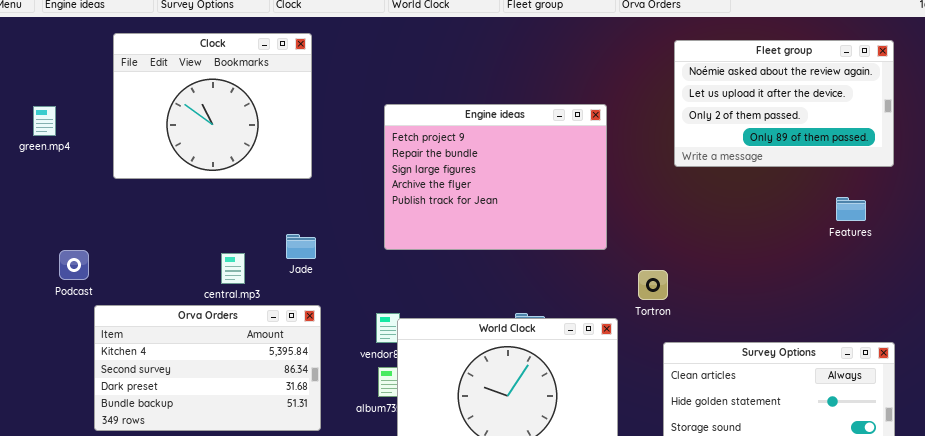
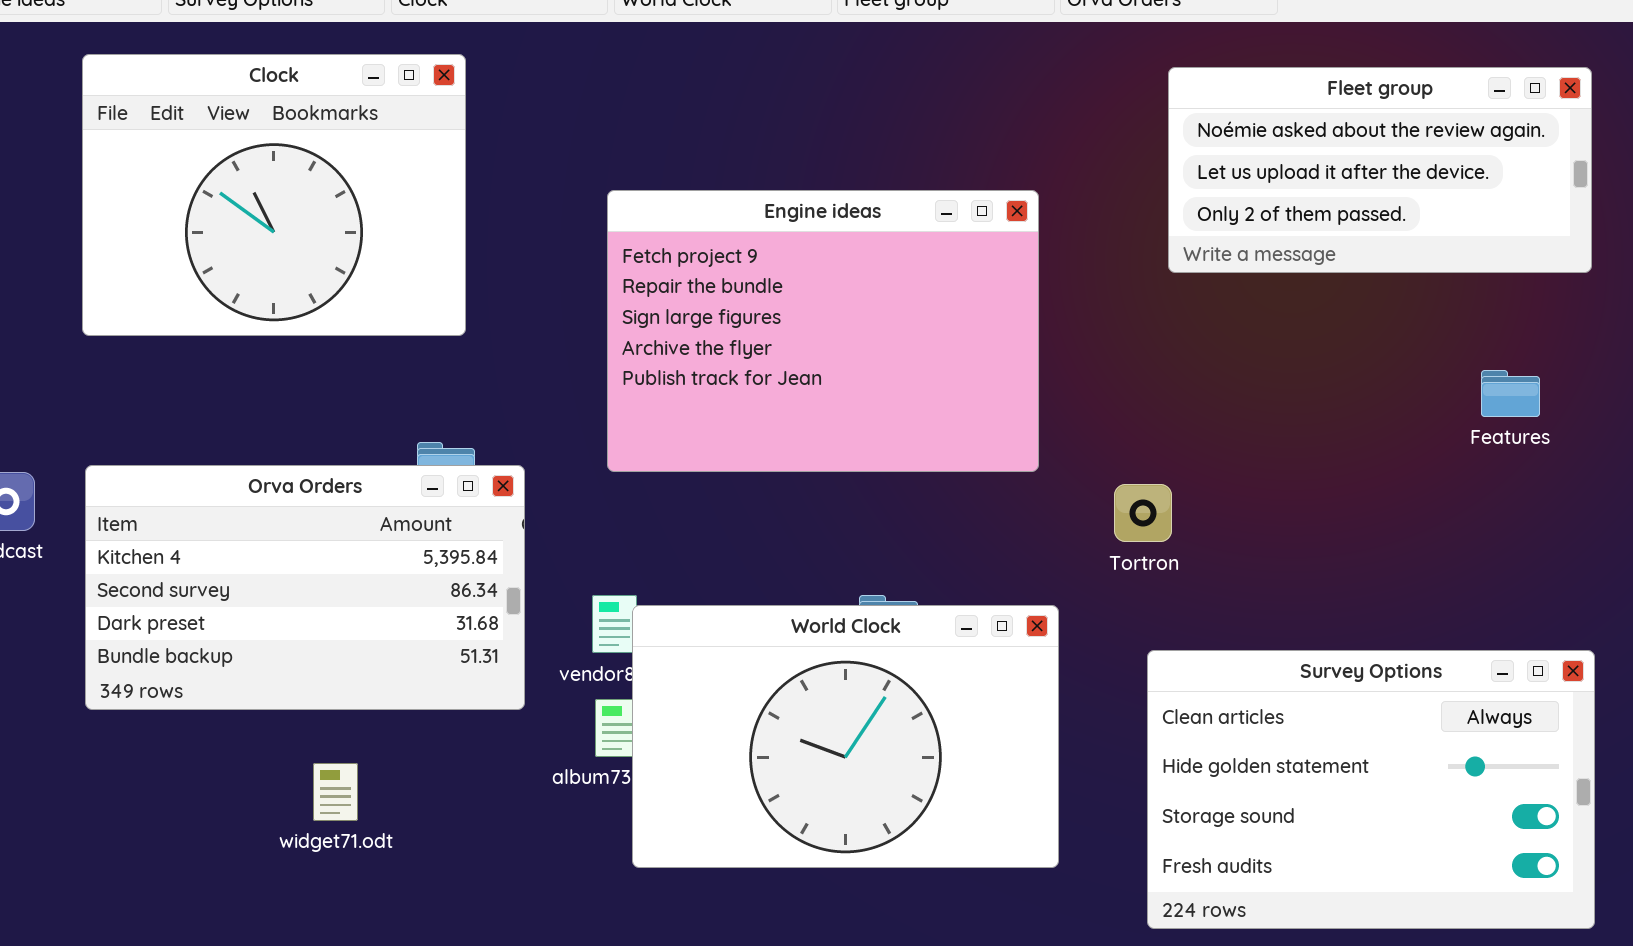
Fleet group: [674,40,894,167] -> [1168,67,1592,273], resized
Tortron: [638,270,668,300] -> [1114,484,1172,542], moved
Orva Orders: [94,305,321,431] -> [85,465,525,710], moved

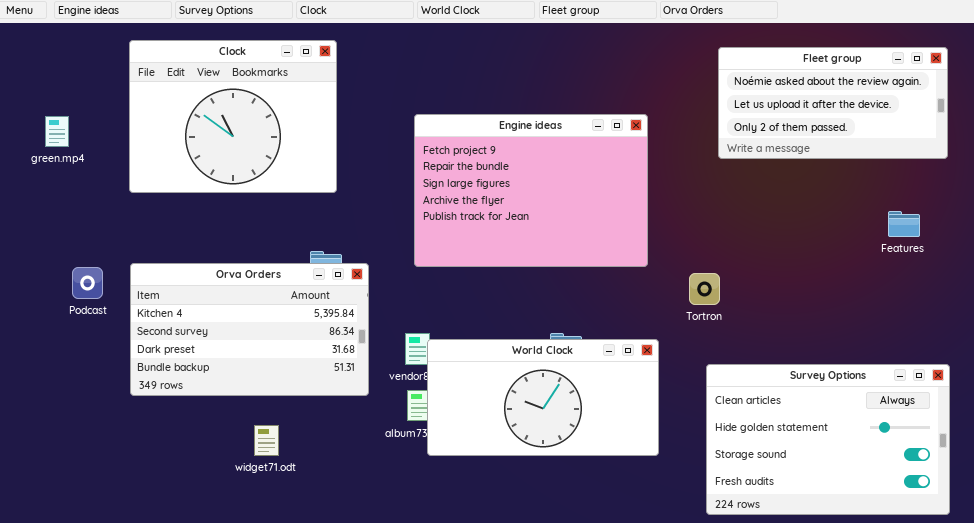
World Clock: [632,605,1059,868] -> [427,339,659,456], resized

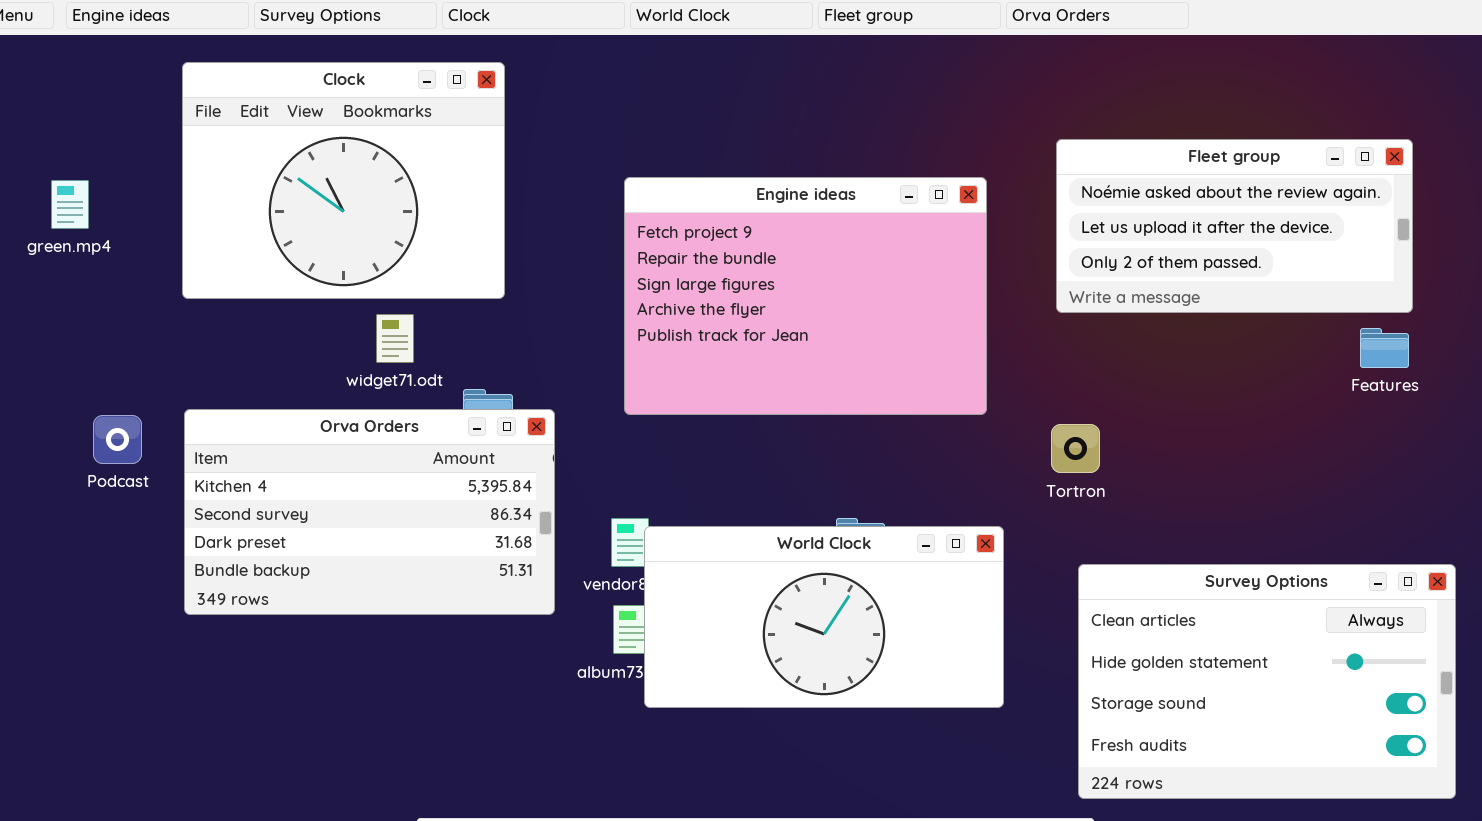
Fleet group: [718,47,948,159] -> [1056,139,1413,313], moved
widget71.odt: [254,425,279,456] -> [376,314,414,363], moved

